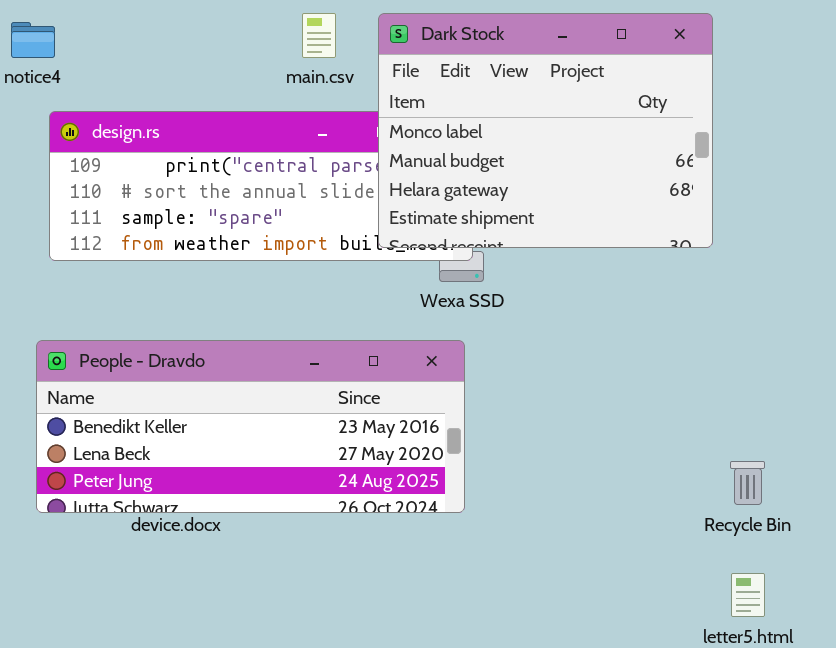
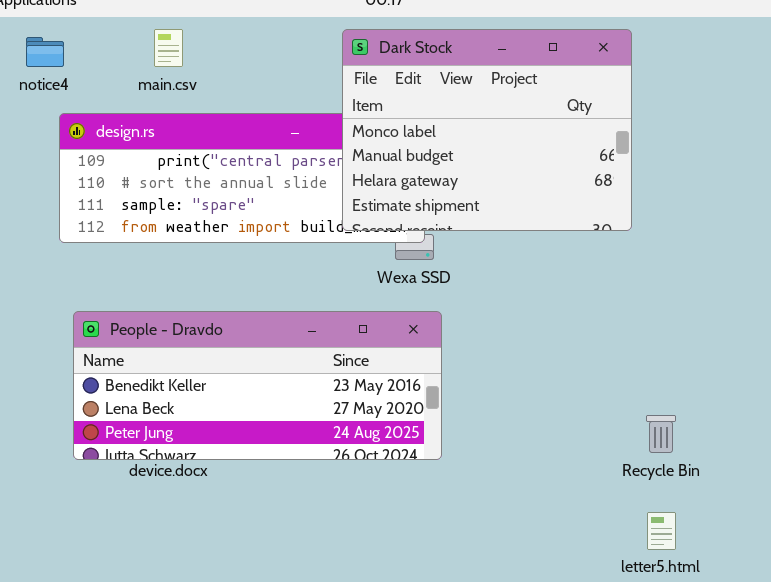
main.csv: [302,13,336,58] -> [154,29,183,67], moved
People - Dravdo: [36,340,465,513] -> [73,311,442,460], moved

